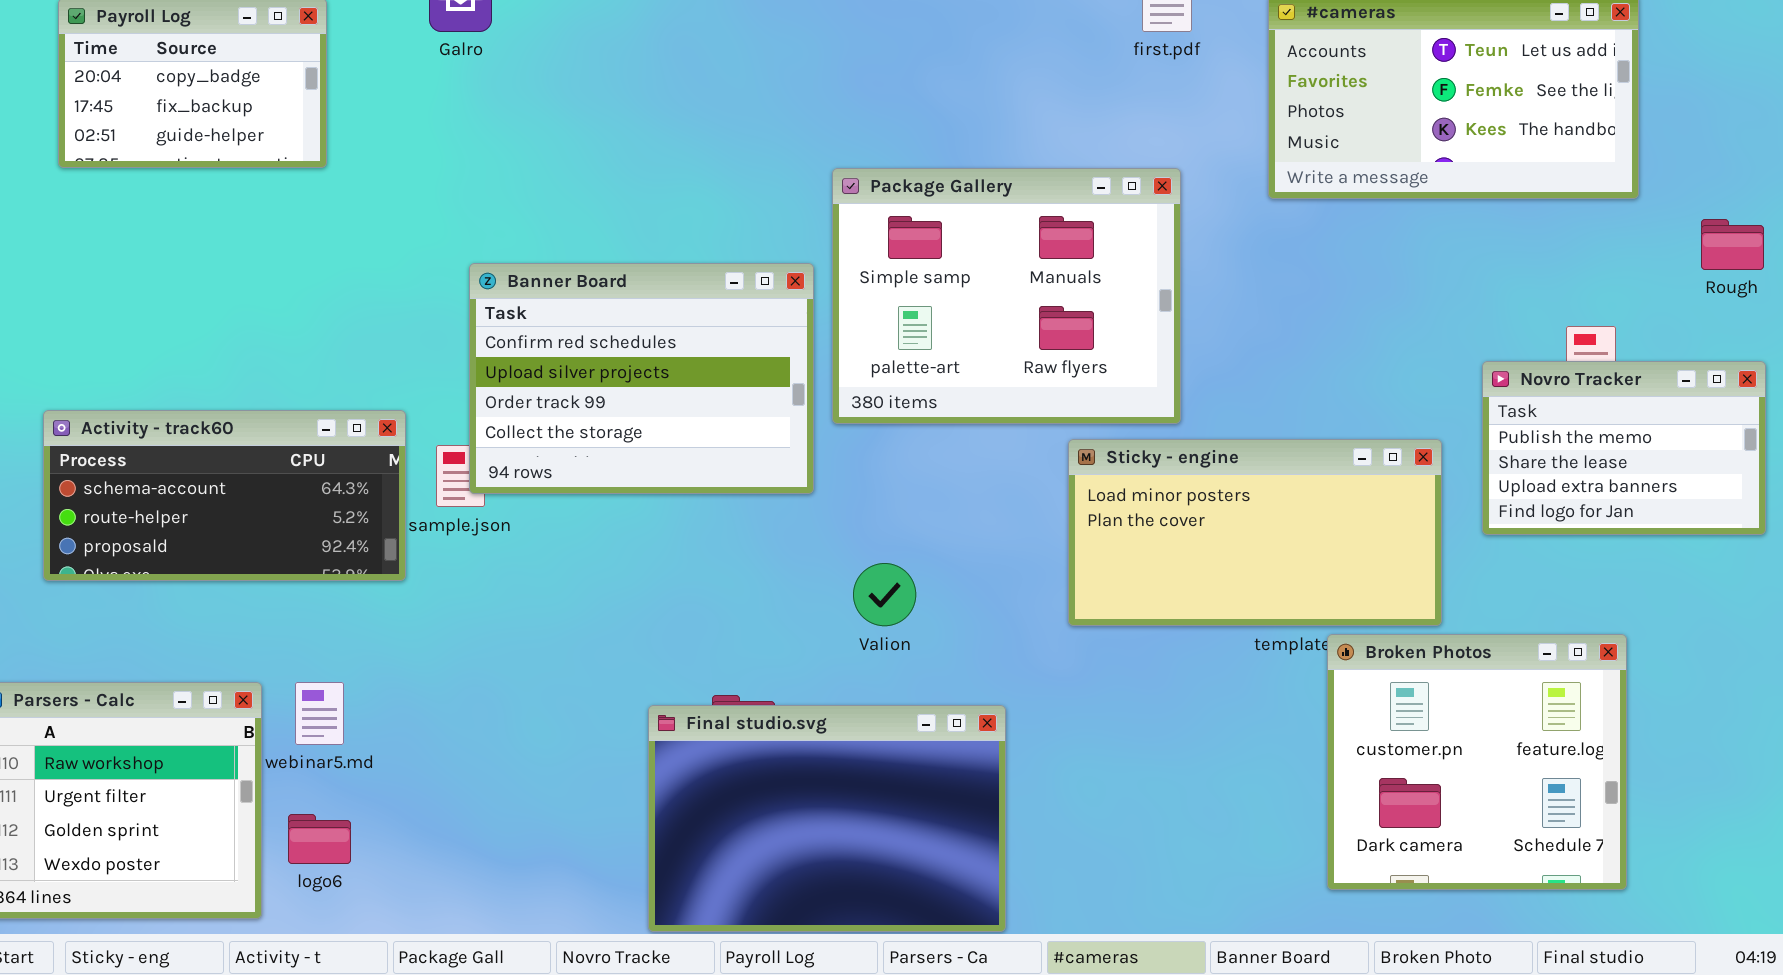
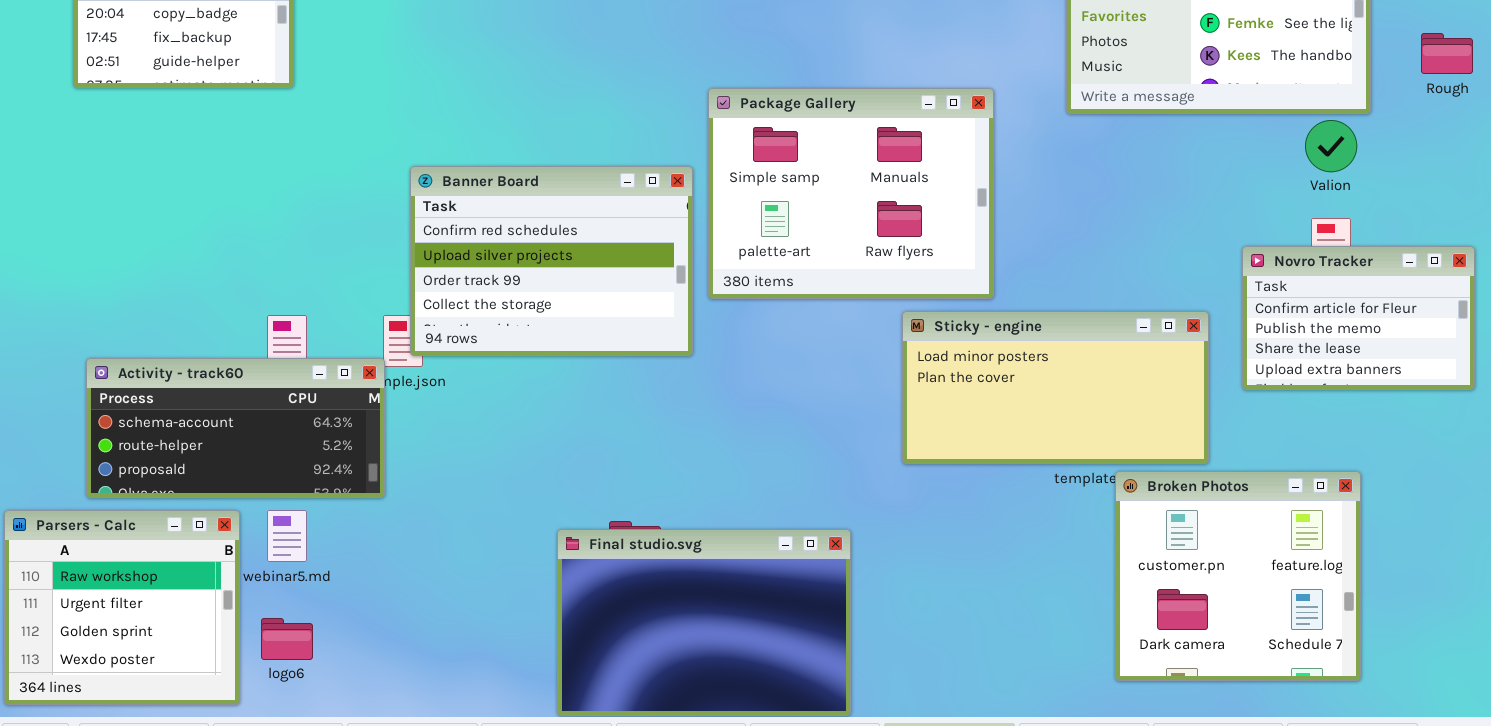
Rough: [1701,219,1764,270] -> [1421,33,1473,74], moved
Novro Tracker: [1482,361,1766,535] -> [1242,246,1475,390], scrolled up 1 row
Activity - track60: [43,410,406,581] -> [86,358,385,498], moved
Valion: [853,563,916,626] -> [1305,120,1357,172], moved

